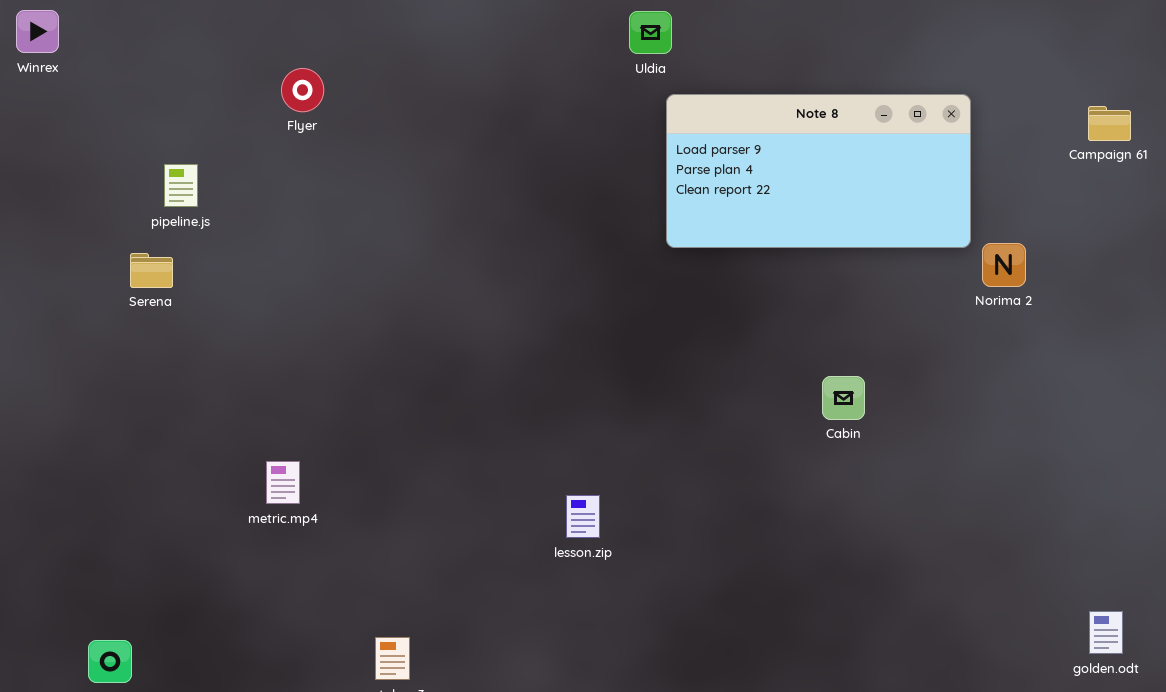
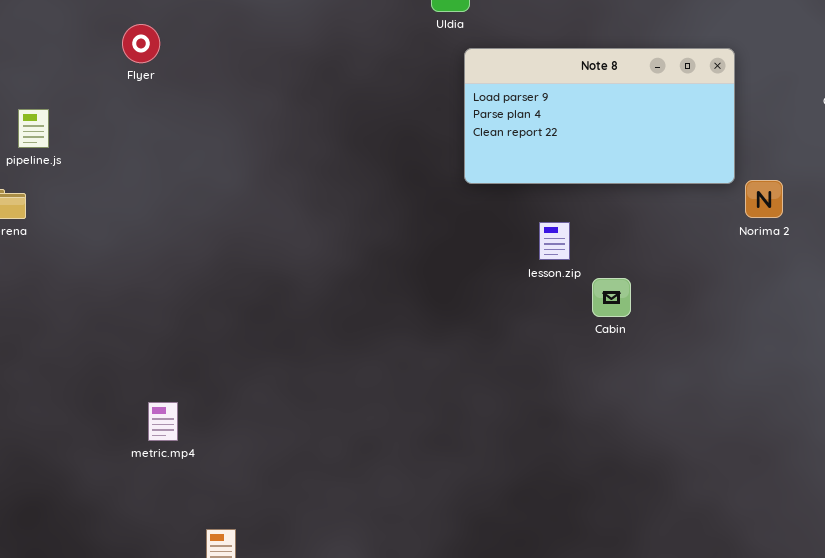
Cabin: [822,376,865,420] -> [592,278,631,317], moved
metric.mp4: [266,461,300,504] -> [148,402,178,441], moved
lesson.zip: [566,495,600,538] -> [539,222,570,260], moved

